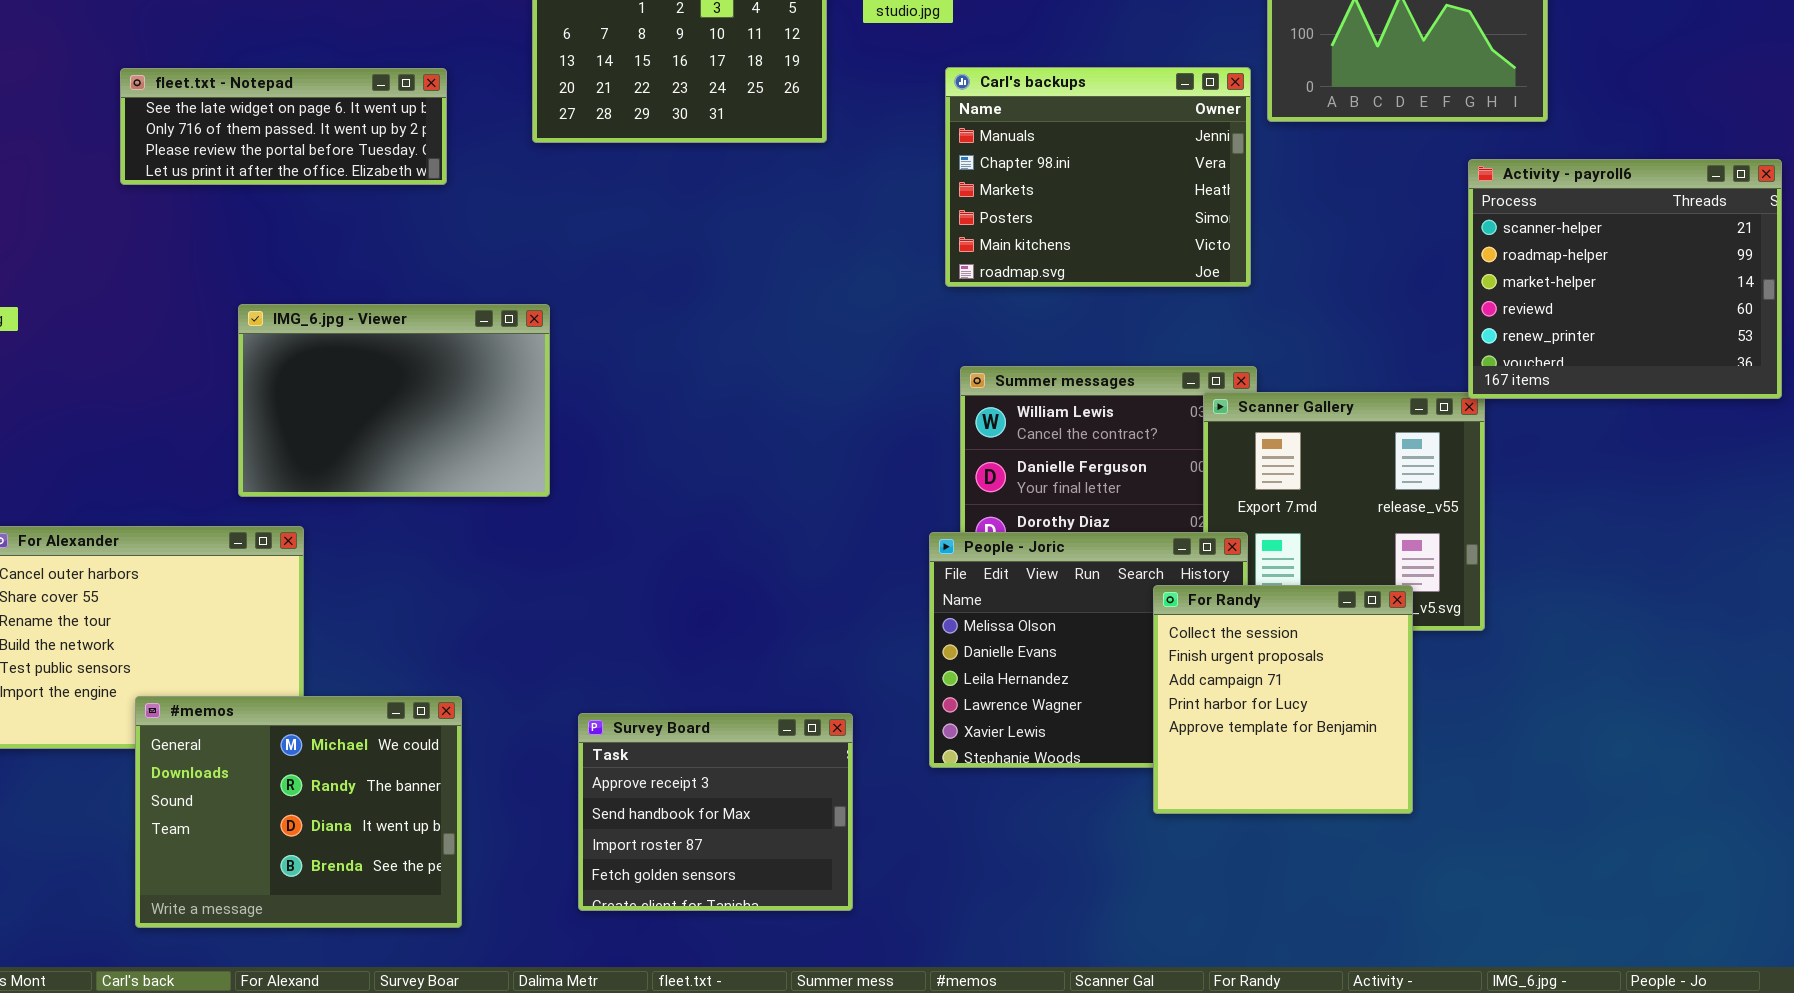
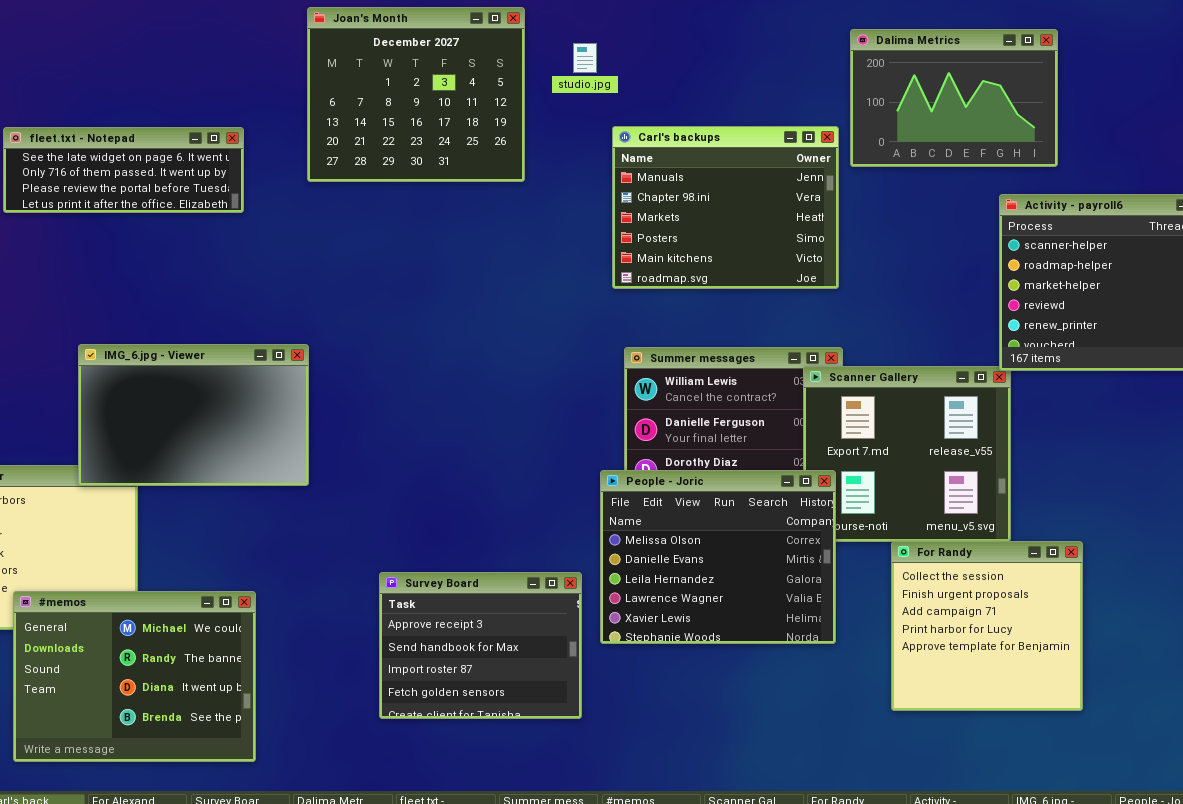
IMG_6.jpg - Viewer: [238,304,550,497] -> [78,344,309,486], moved
For Randy: [1153,585,1413,814] -> [891,541,1083,711], moved
Survey Board: [578,713,853,911] -> [379,572,582,719], moved

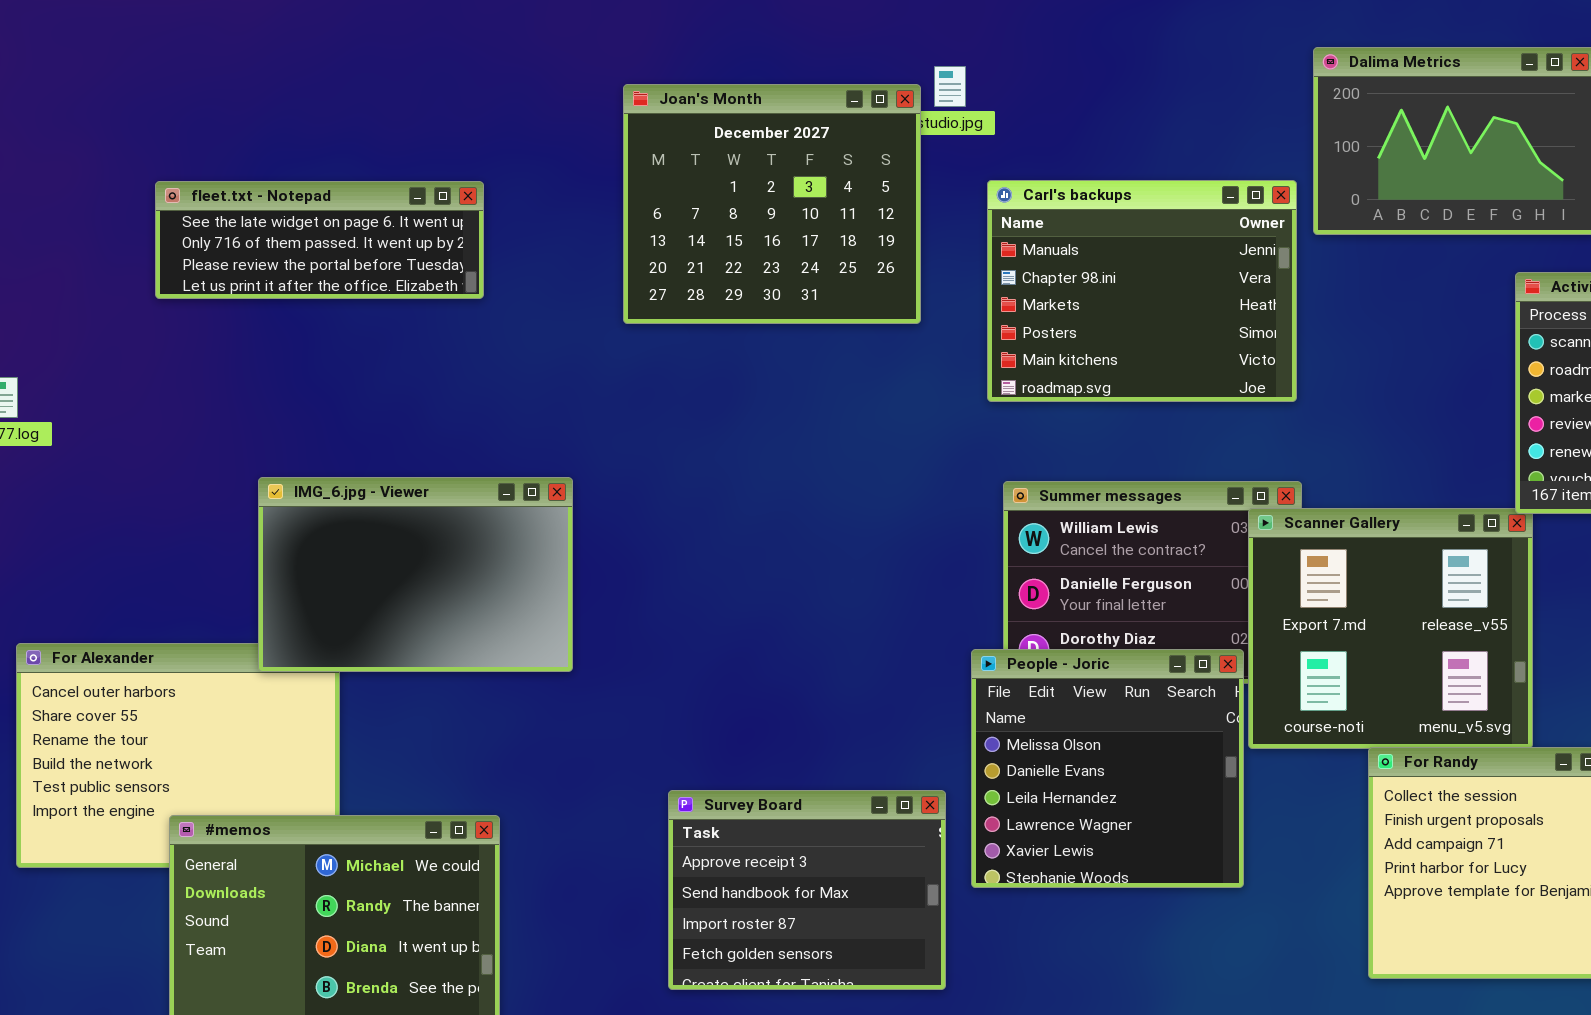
Joan's Month: [307,7,525,182] -> [623,84,921,324], moved
People - Joric: [600,470,836,644] -> [971,649,1244,888], resized

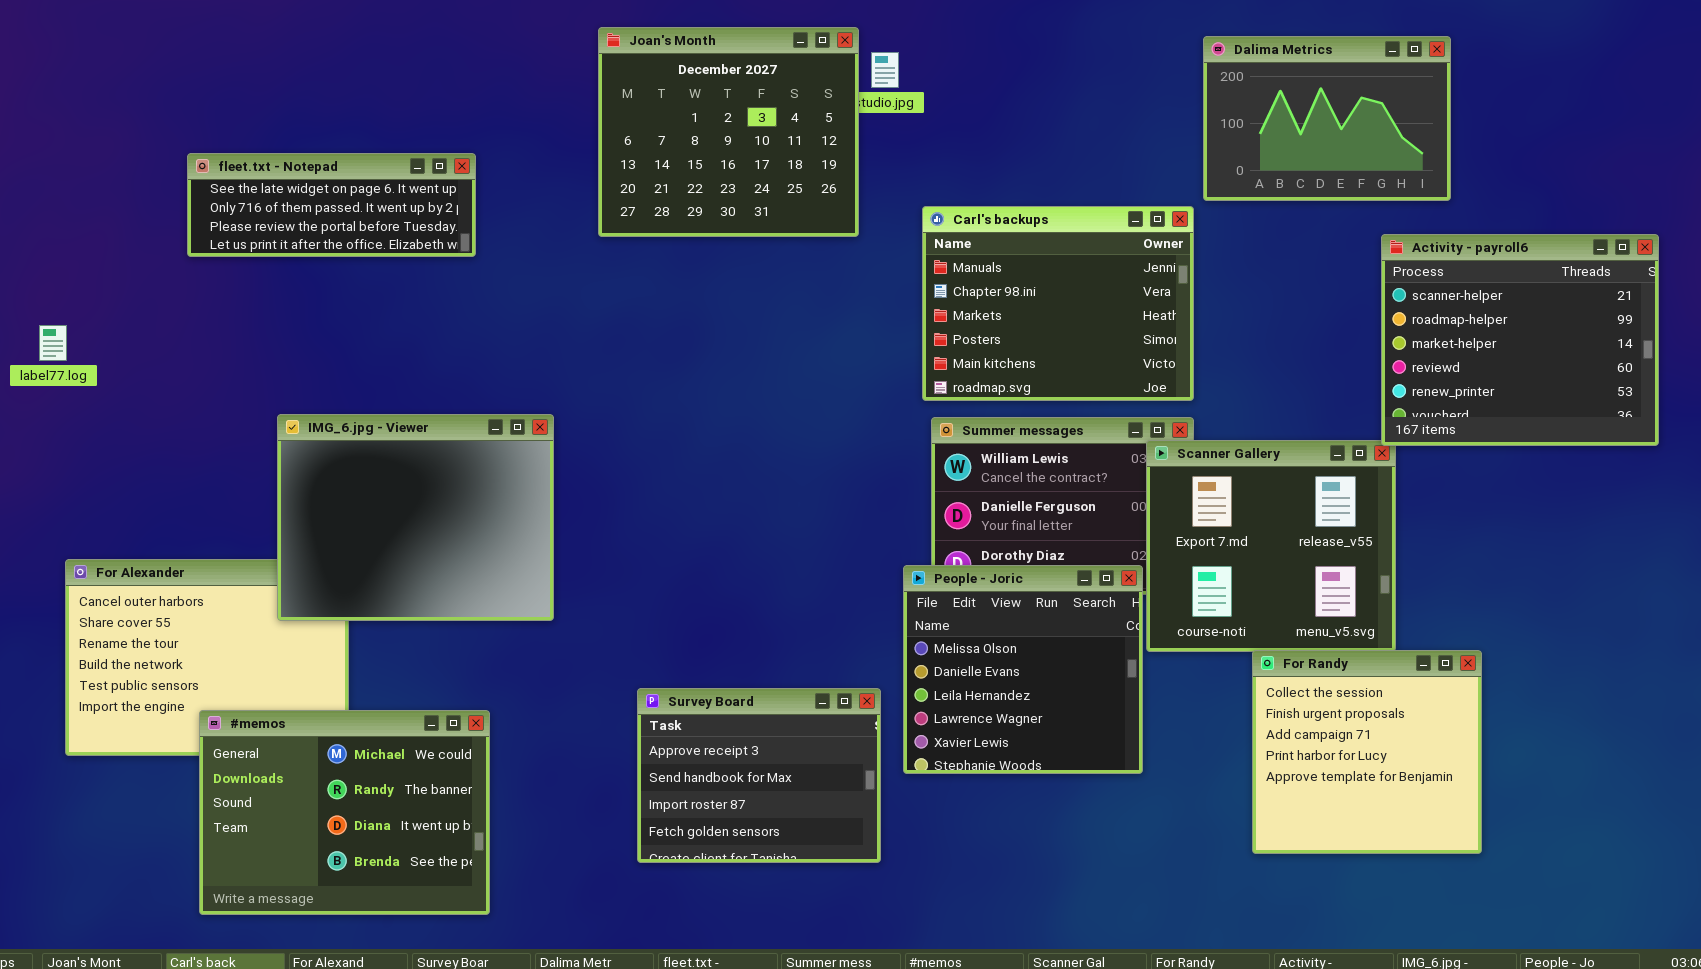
Joan's Month: [623,84,921,324] -> [598,27,859,237], moved
Carl's backups: [987,180,1297,402] -> [922,206,1194,401], moved
IMG_6.jpg - Viewer: [258,477,573,672] -> [277,414,554,621], resized

